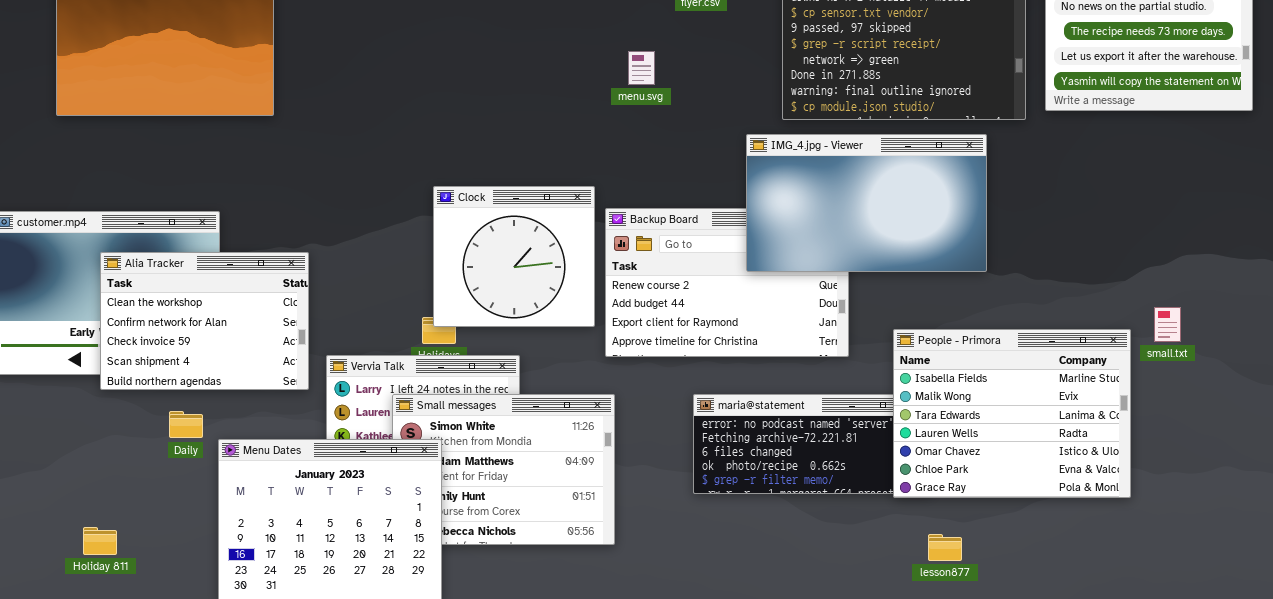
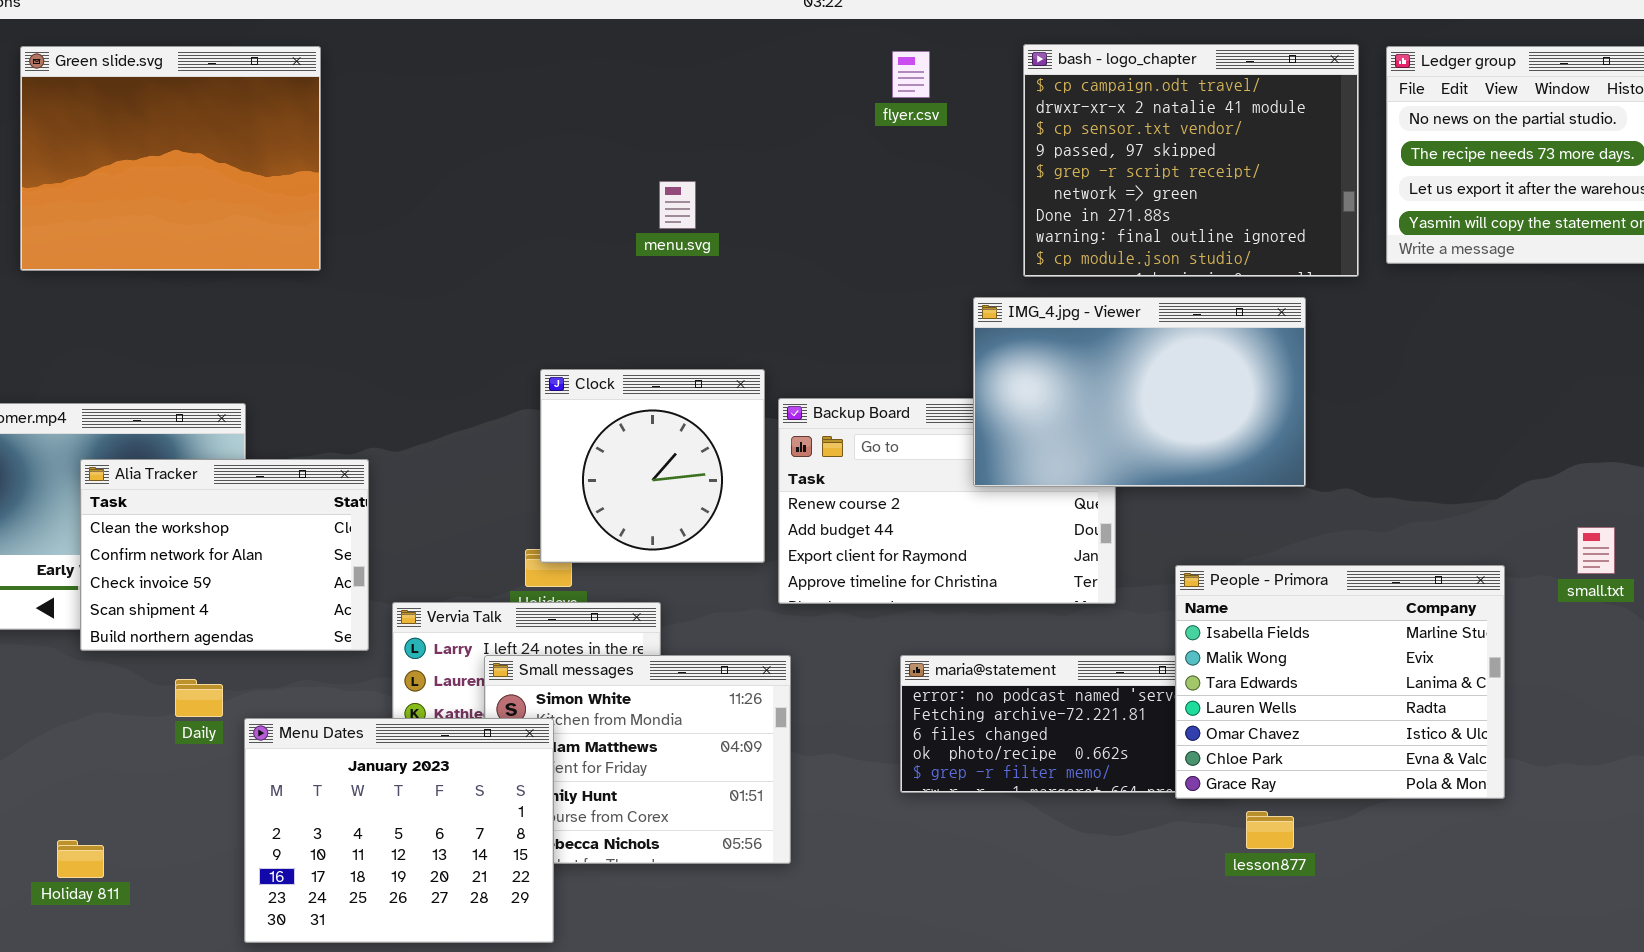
menu.svg: [628,51,655,85] -> [659,181,696,229], moved
small.txt: [1154,307,1181,342] -> [1577,527,1615,574], moved
lesson877: [928,534,962,561] -> [1246,811,1294,849], moved

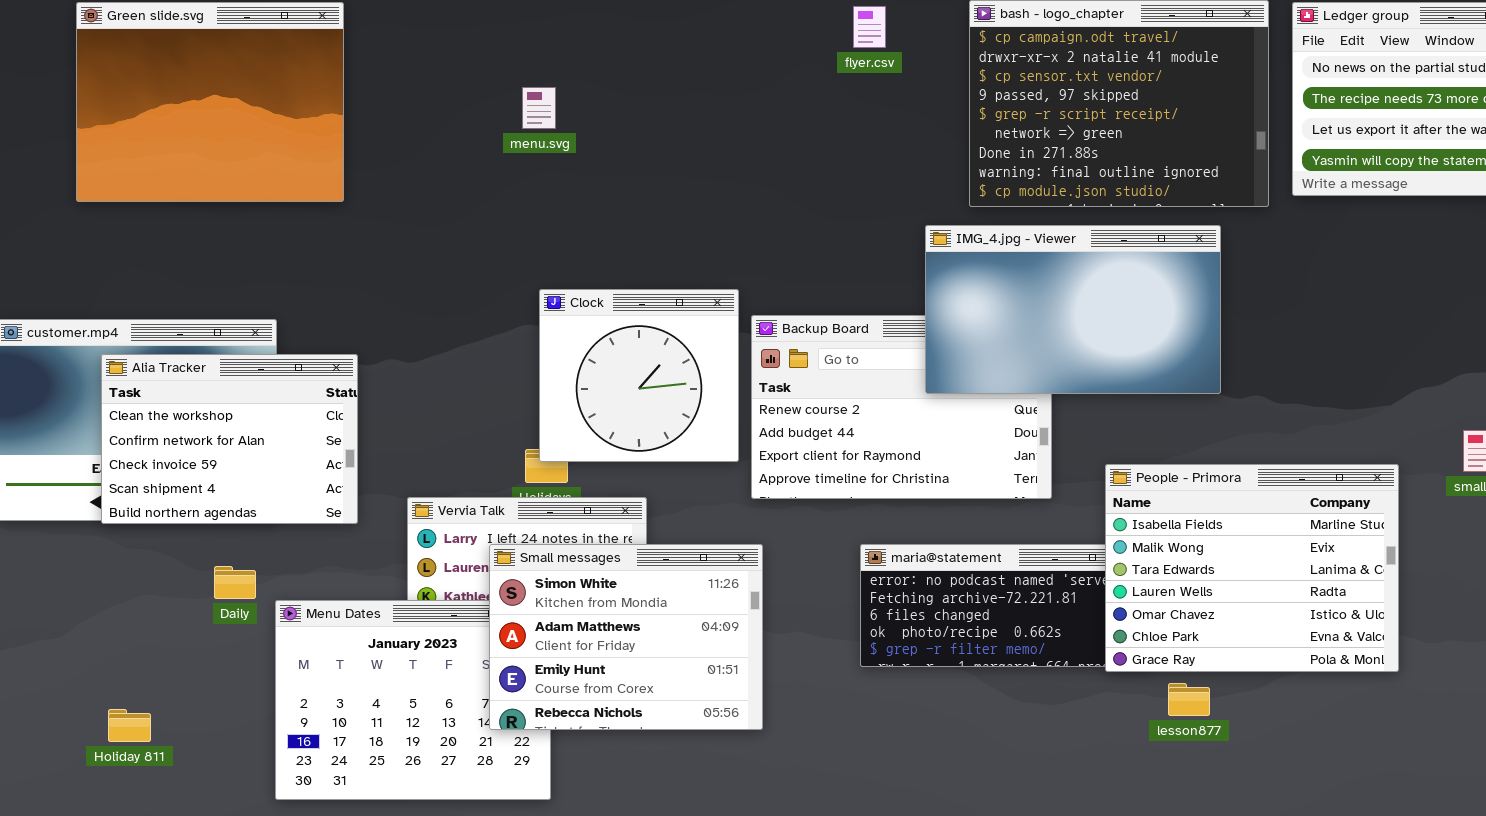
menu.svg: [659,181,696,229] -> [522,87,556,129], moved
Alia Tracker: [80,459,369,651] -> [101,354,358,524], moved
Small messages: [484,655,791,864] -> [489,544,763,730], raised

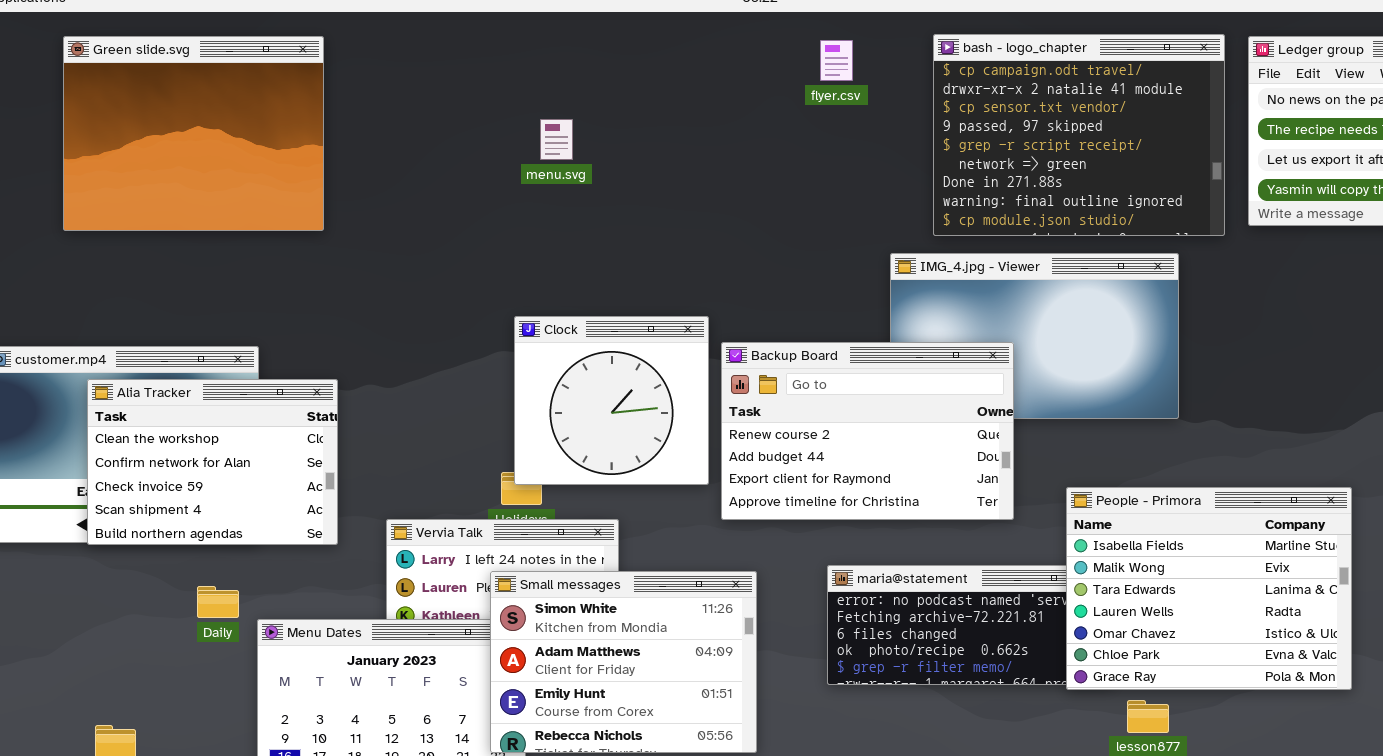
menu.svg: [522,87,556,129] -> [540,119,573,160], moved
Backup Board: [751,315,1052,499] -> [721,342,1014,520], raised
Small messages: [489,544,763,730] -> [490,571,757,753], moved

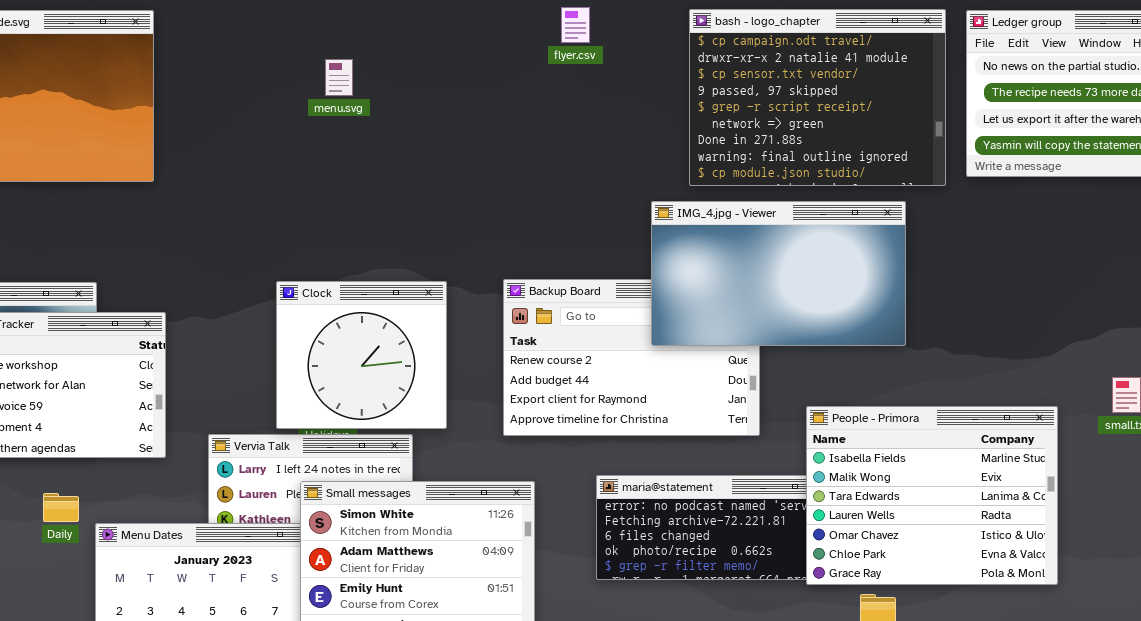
flyer.csv: [820,40,853,81] -> [561,7,590,43], moved
menu.svg: [540,119,573,160] -> [325,59,353,96], moved
IMG_4.jpg - Viewer: [890,253,1179,419] -> [651,201,906,346], raised
Clock: [514,316,709,485] -> [276,281,447,429], moved

